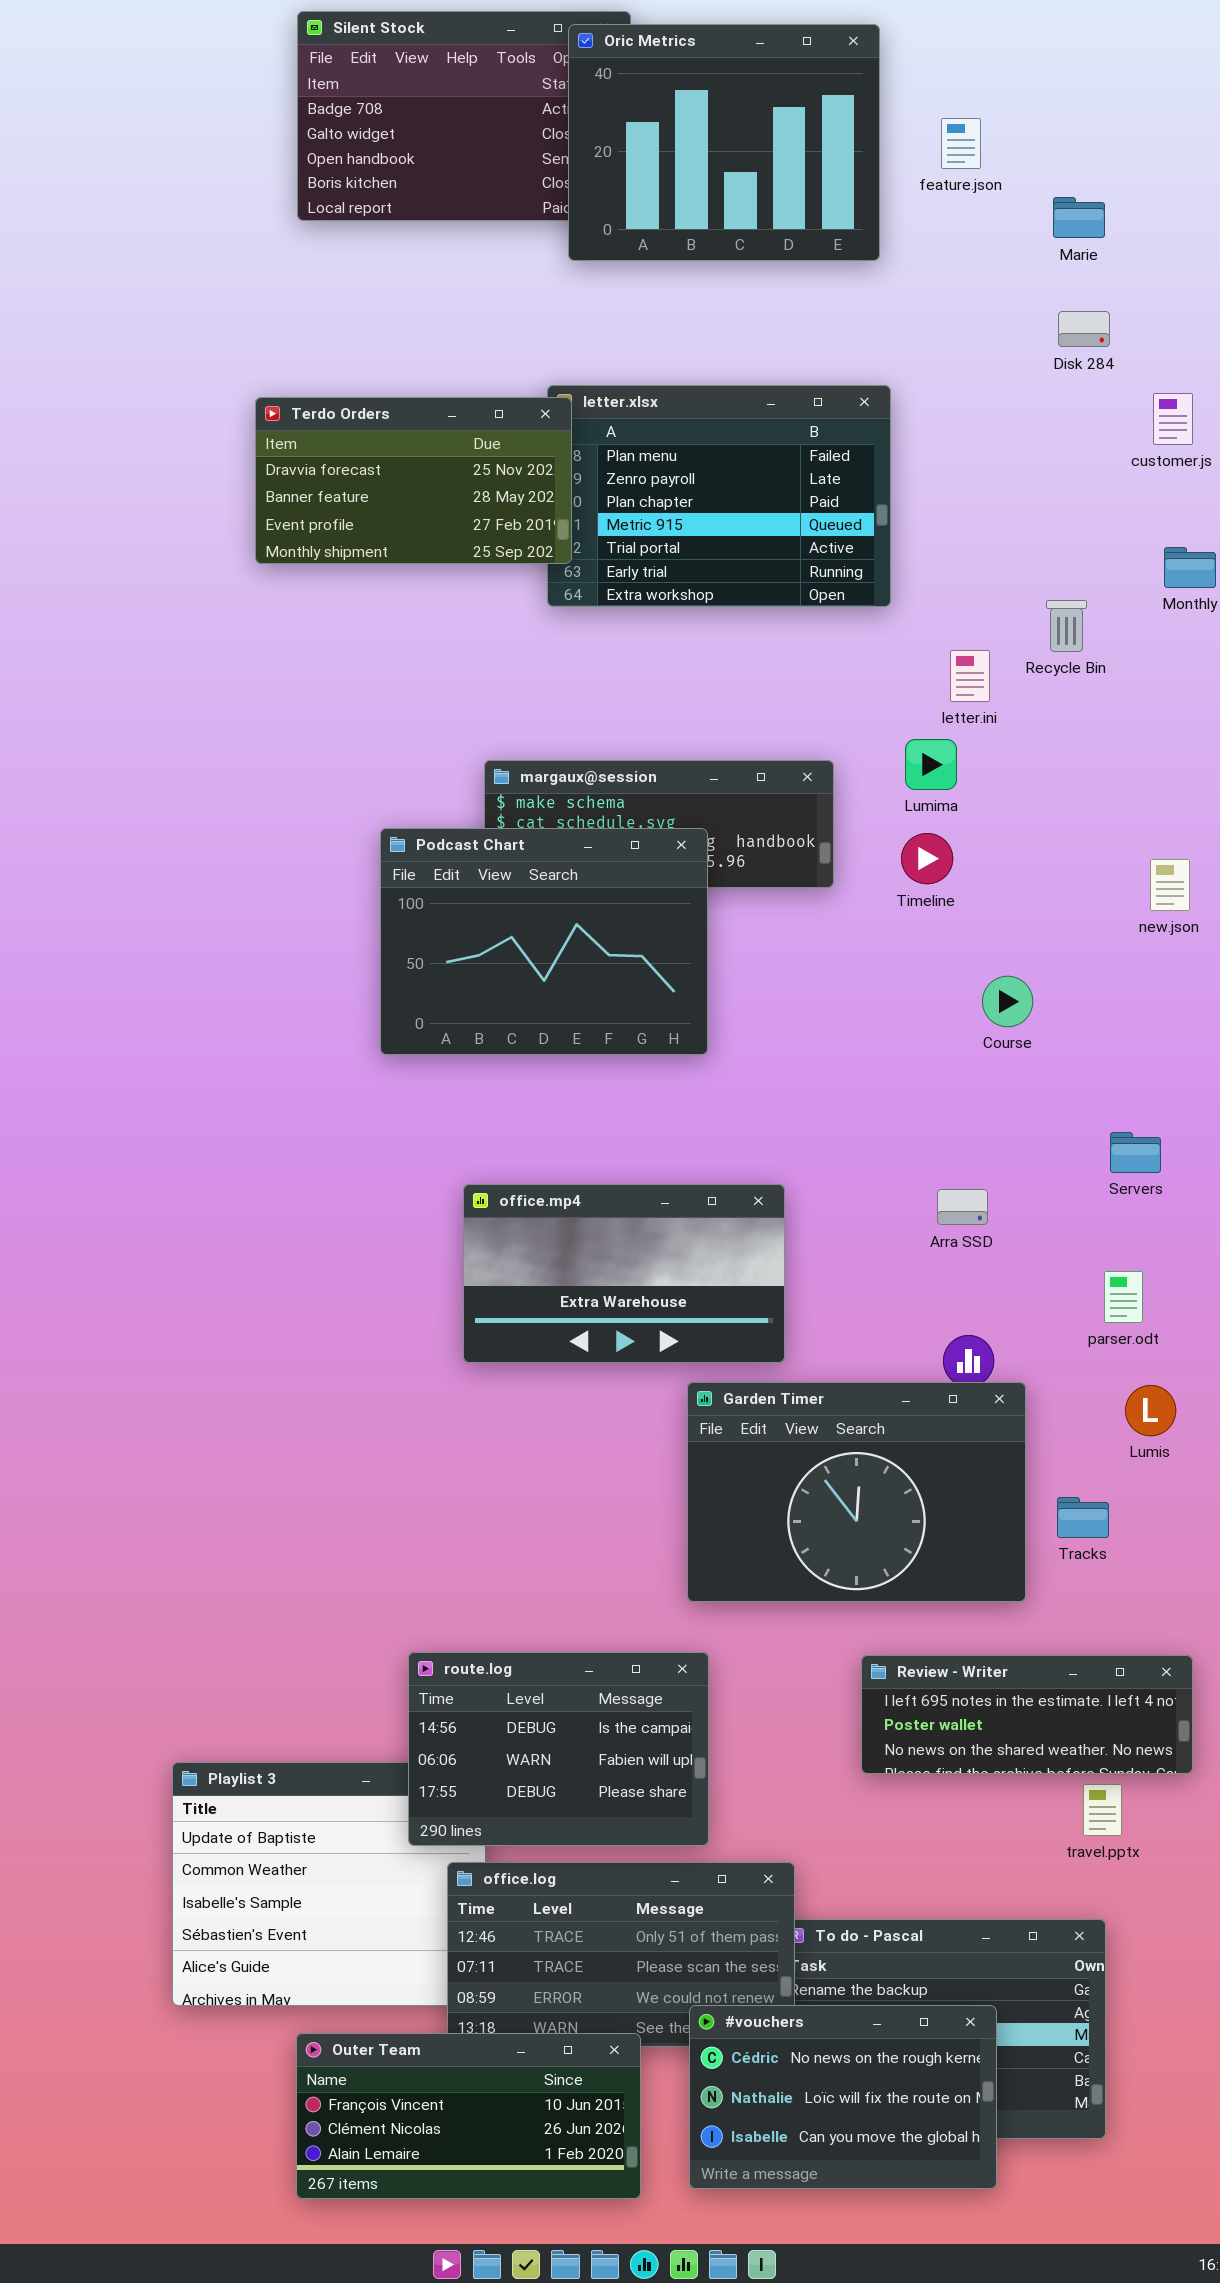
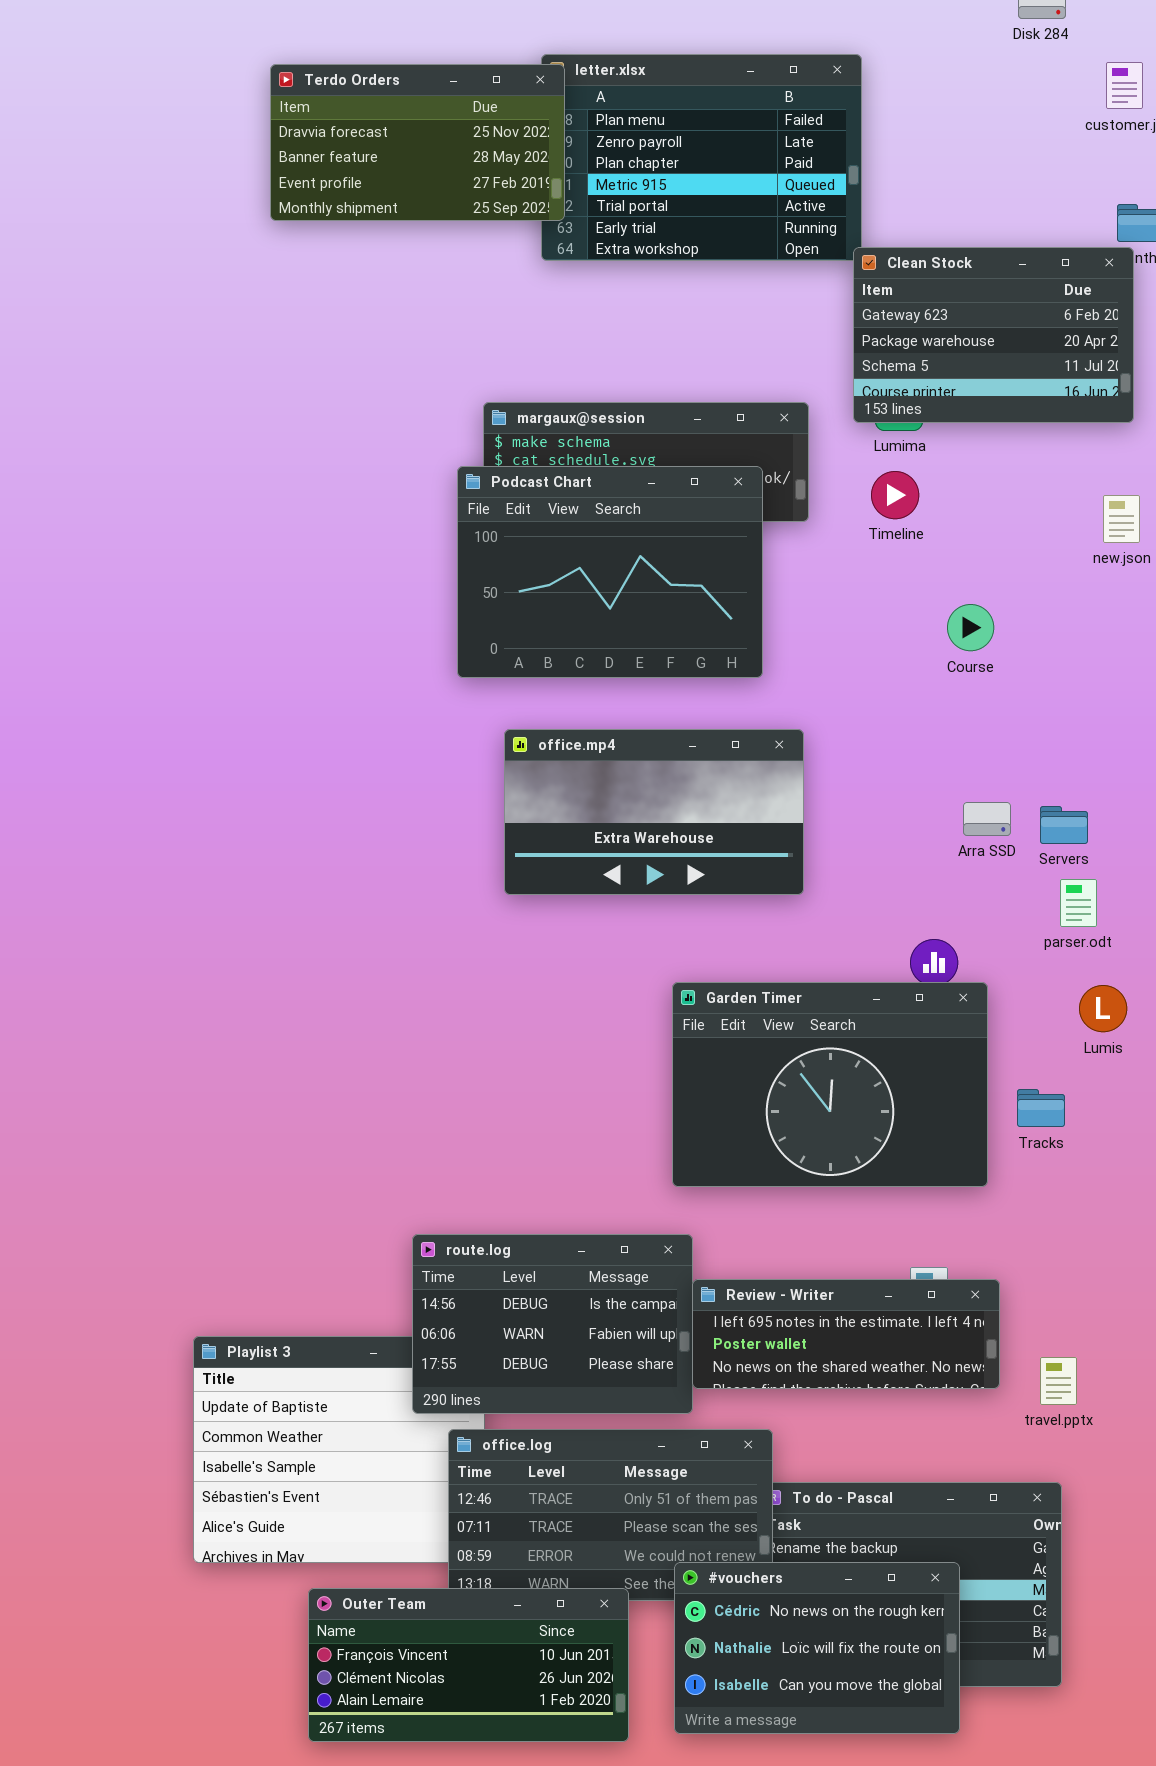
Clean Stock: none -> [853,247,1134,423], opened
Podcast Chart: [380,828,708,1055] -> [457,466,763,678], moved
Servers: [1110,1132,1161,1173] -> [1040,806,1088,844], moved
office.mp4: [463,1184,785,1363] -> [504,729,804,895], moved
Arra SSD: [937,1189,988,1225] -> [963,802,1011,836], moved
Review - Writer: [861,1655,1193,1774] -> [692,1279,1000,1389], moved

